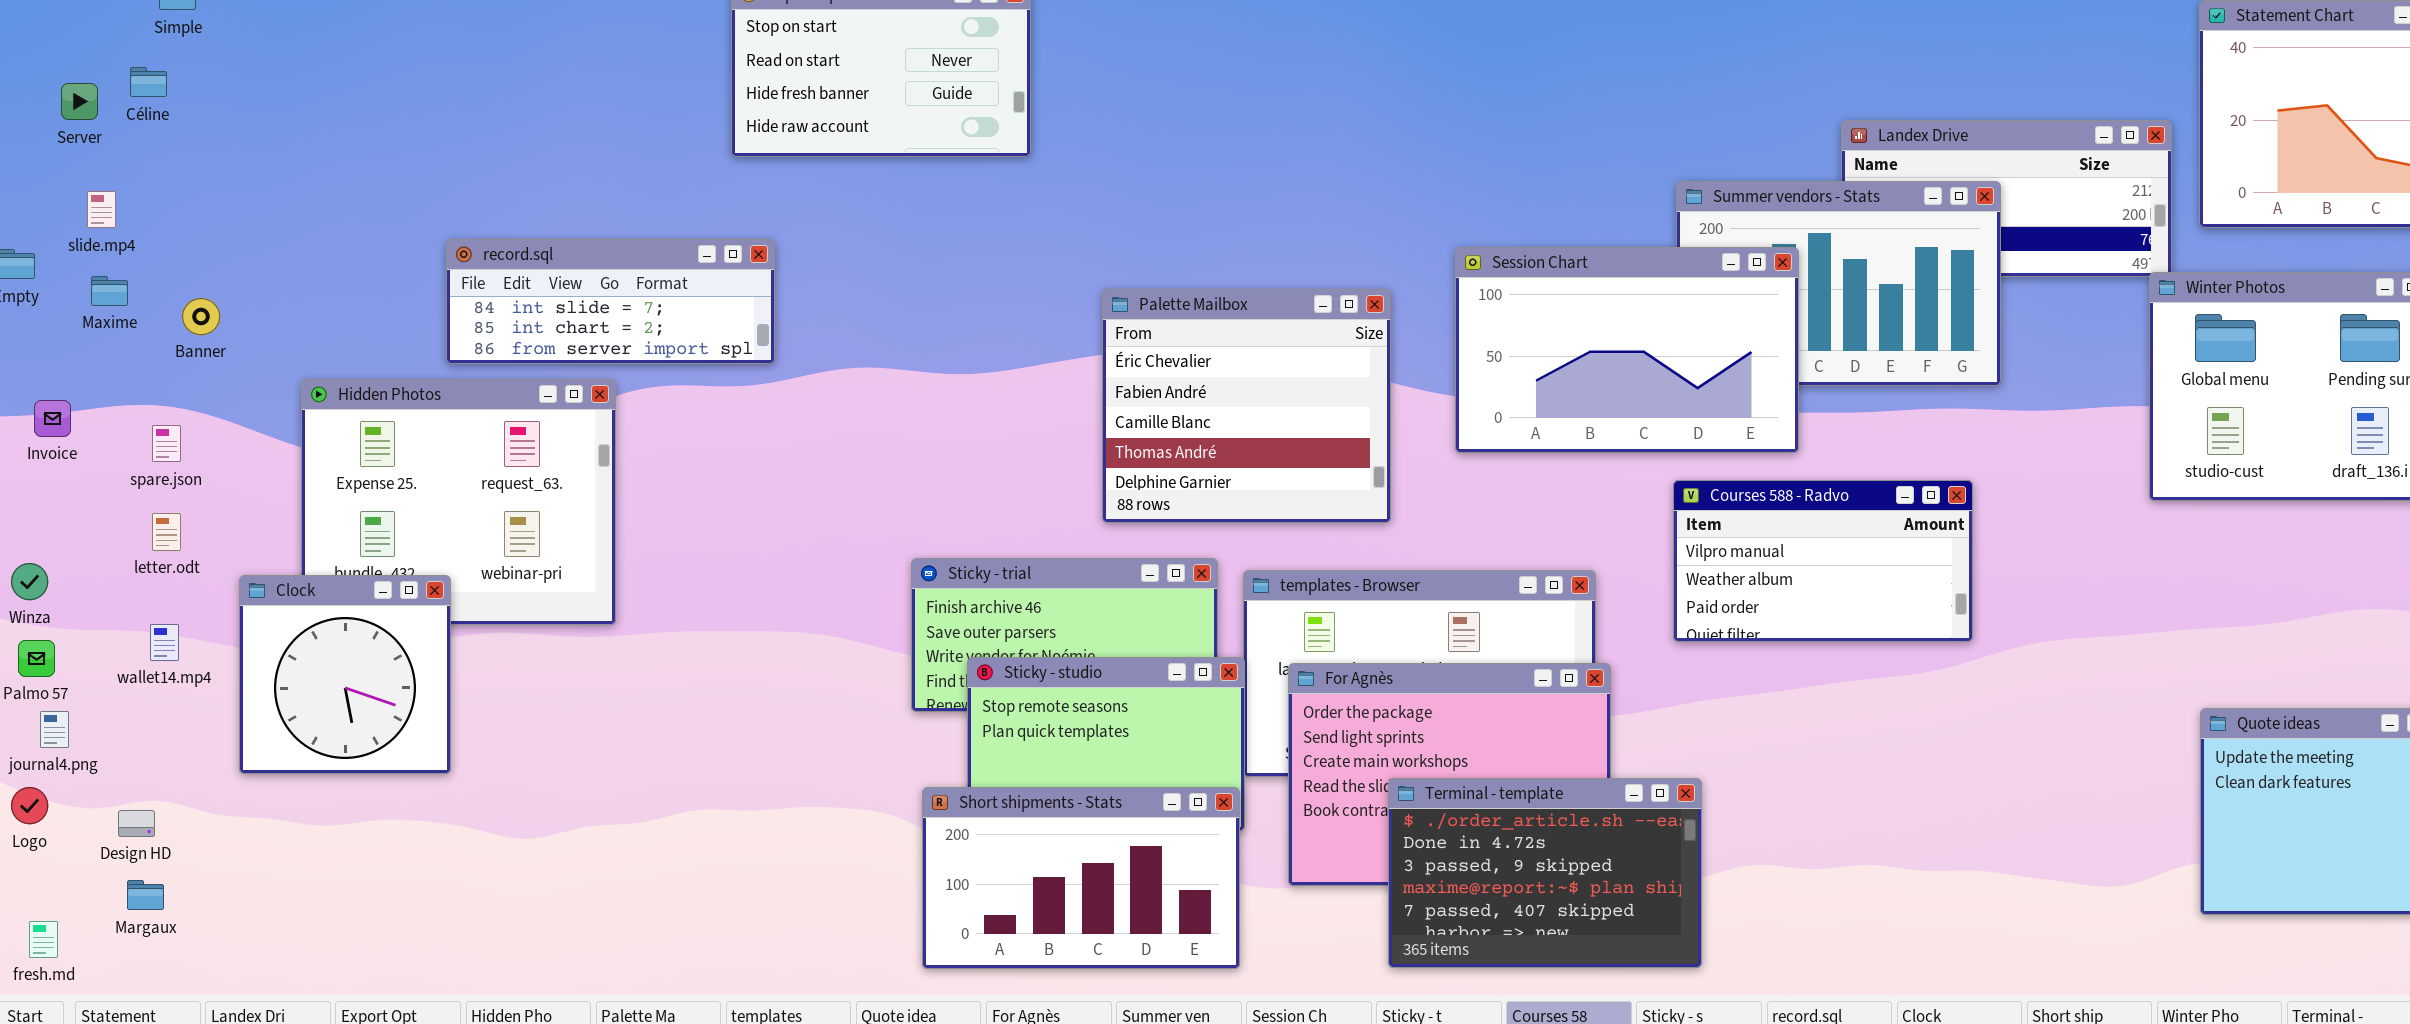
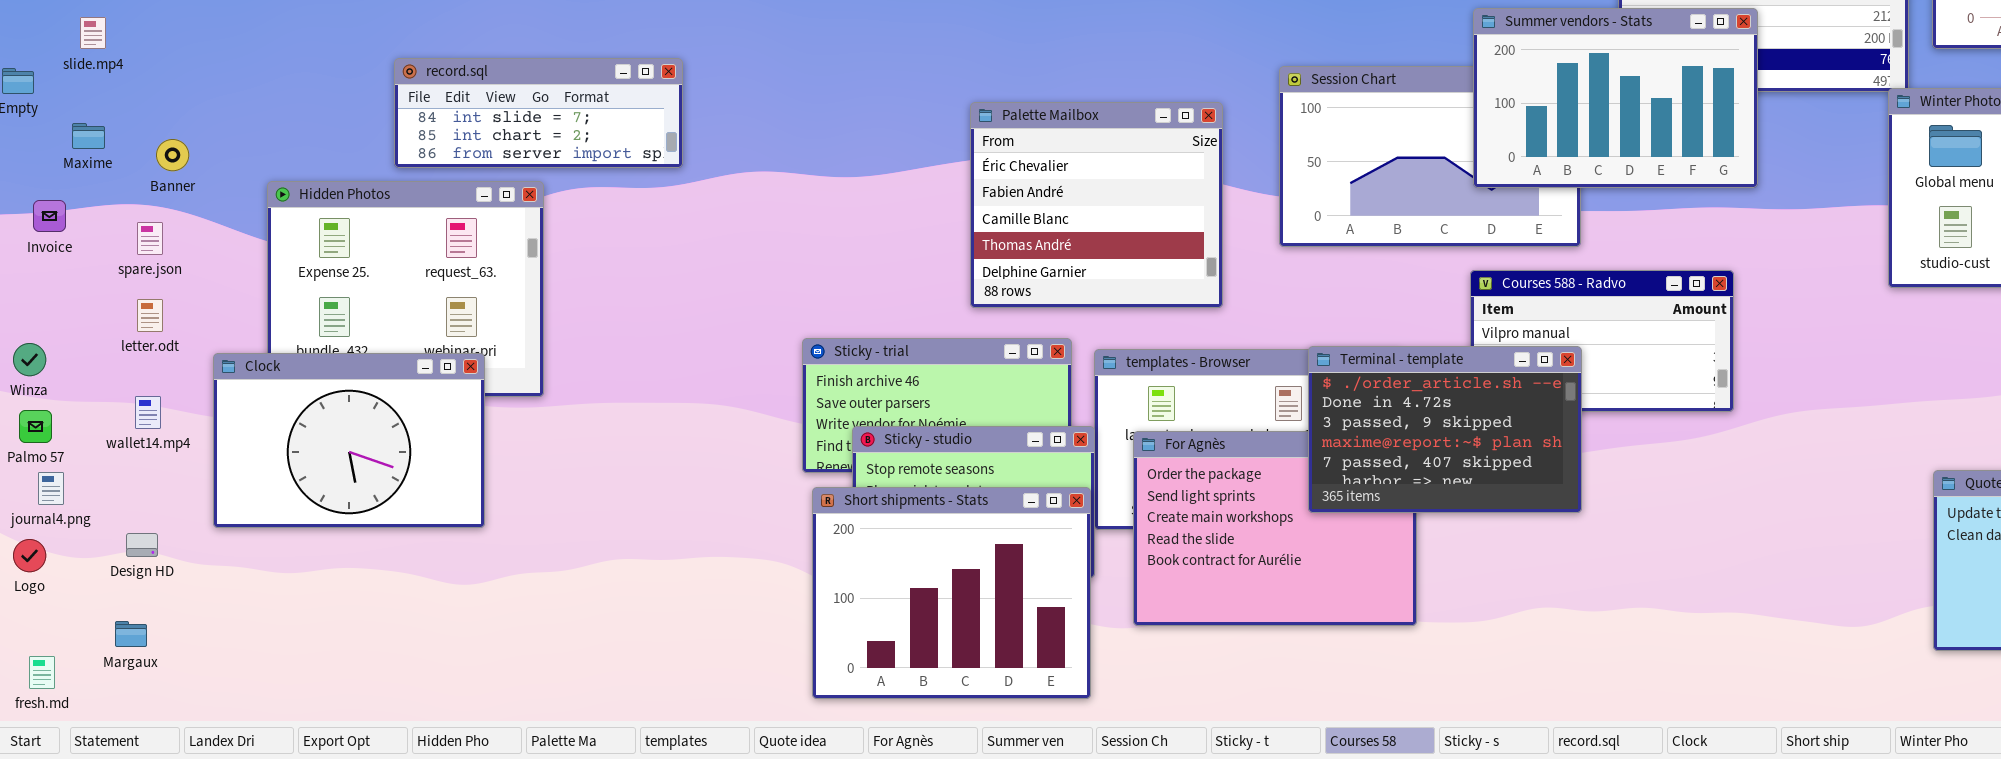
Summer vendors - Stats: [1676,181,2001,386] -> [1473,8,1758,188], raised
Maxime: [91,276,128,306] -> [72,123,105,149], moved
Banner: [182,298,220,335] -> [156,139,189,171], moved
Clock: [239,575,451,774] -> [213,353,485,528], resized
Terminal - template: [1388,778,1702,968] -> [1308,346,1582,513], moved
Short shipments - Stats: [922,787,1240,969] -> [812,487,1091,699], resized
Design HD: [118,810,155,837] -> [126,533,158,557], moved

